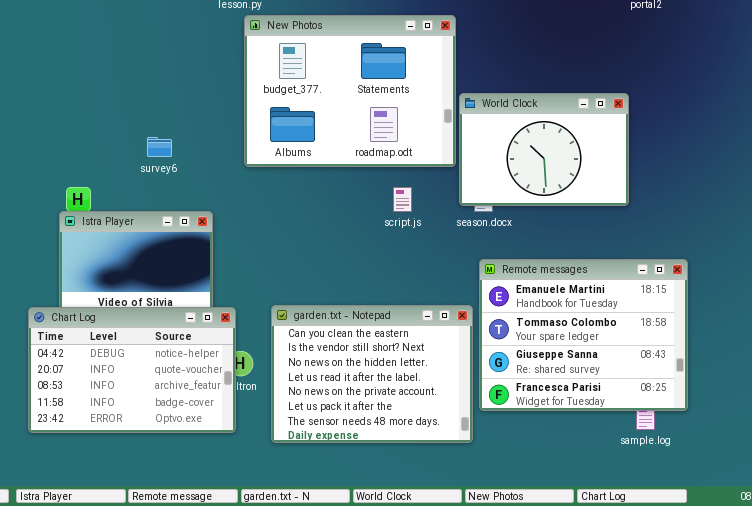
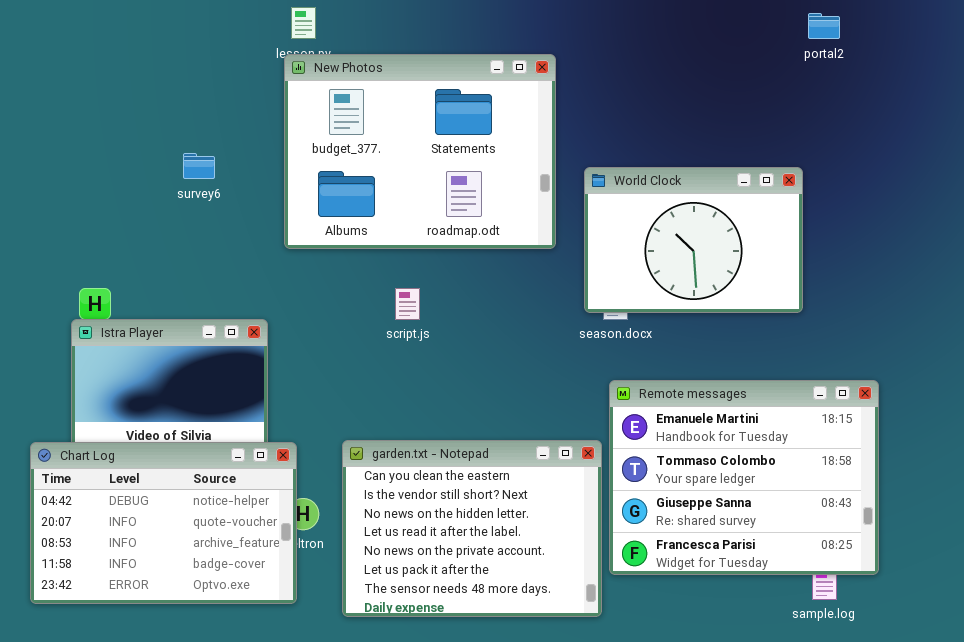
New Photos: [244,15,456,167] -> [284,54,556,249], moved
survey6: [147,137,172,157] -> [183,153,215,179], moved
script.js: [393,187,412,212] -> [395,288,420,320], moved

